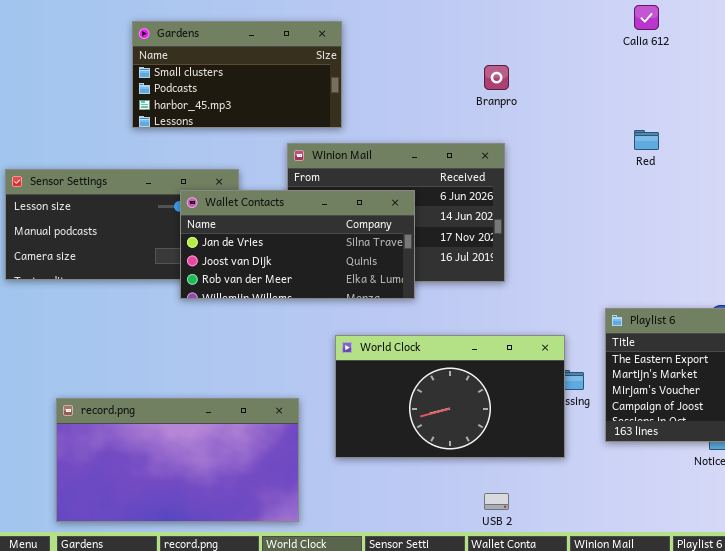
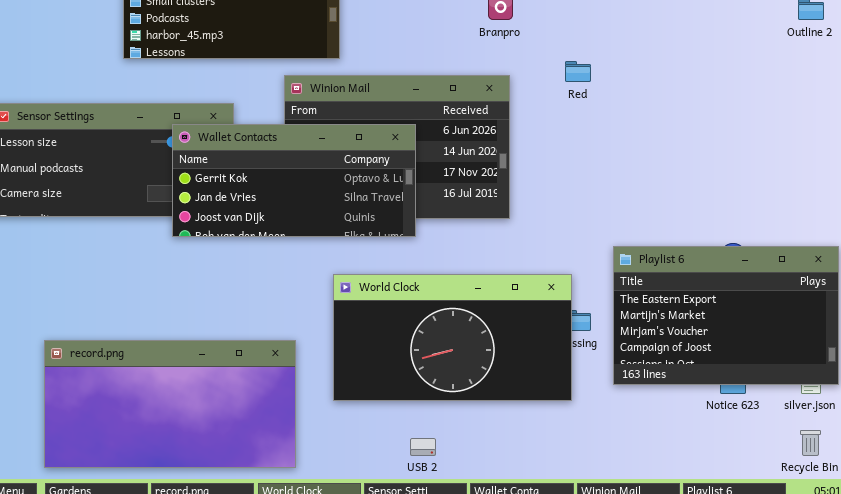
Red: [634,130,659,150] -> [565,61,591,82], moved
Wallet Contacts: [180,190,415,299] -> [172,124,416,237], scrolled up 1 row
USB 2: [484,493,509,510] -> [410,438,436,456], moved

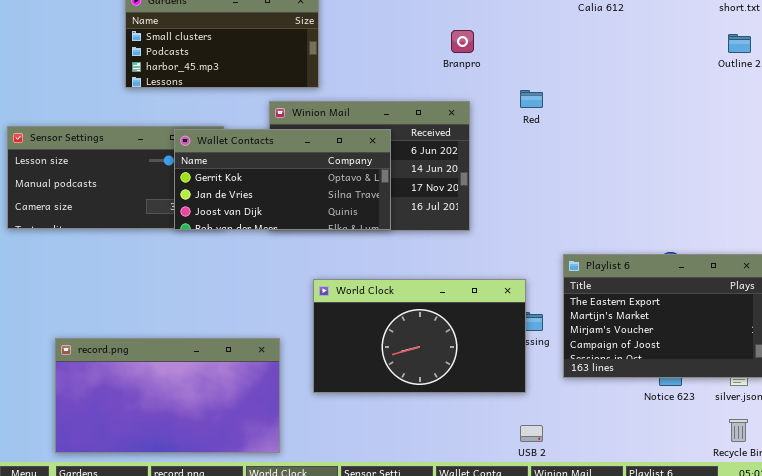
Wallet Contacts: [172,124,416,237] -> [174,129,391,230], moved
USB 2: [410,438,436,456] -> [520,425,543,442], moved

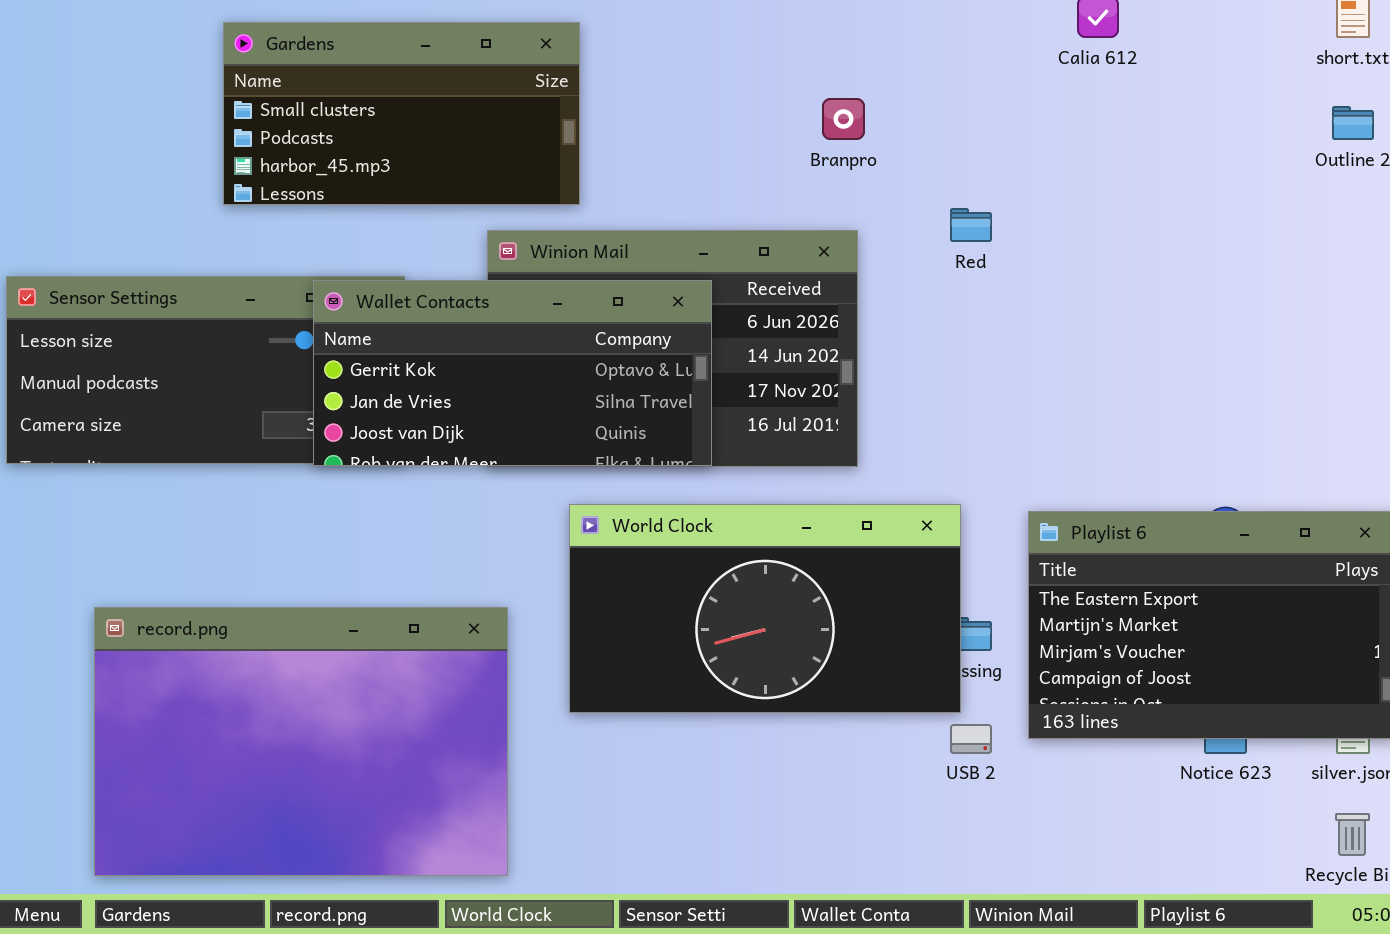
World Clock: [313,279,526,393] -> [569,504,961,713], moved
record.png: [55,338,280,453] -> [94,607,508,876], resized
USB 2: [520,425,543,442] -> [950,724,992,754], moved

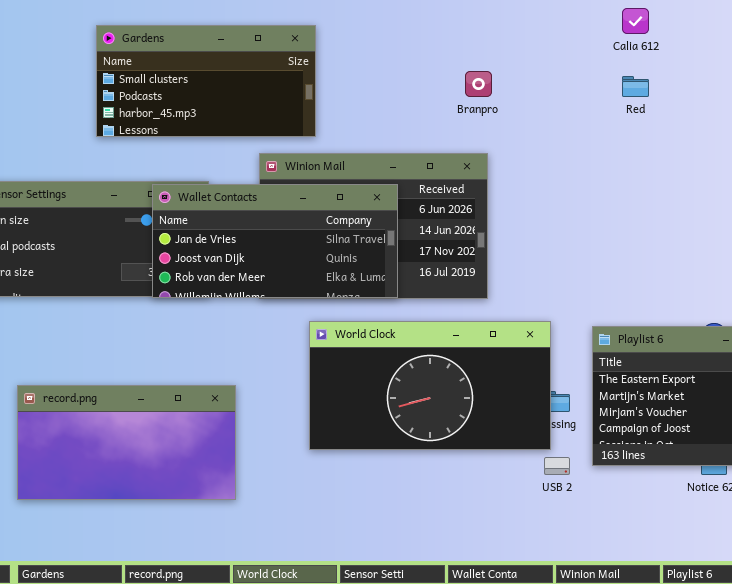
Red: [950,208,992,242] -> [622,76,649,97], moved
Wallet Contacts: [313,280,712,466] -> [152,184,398,298], scrolled down 1 row
record.png: [94,607,508,876] -> [17,385,236,500], resized

